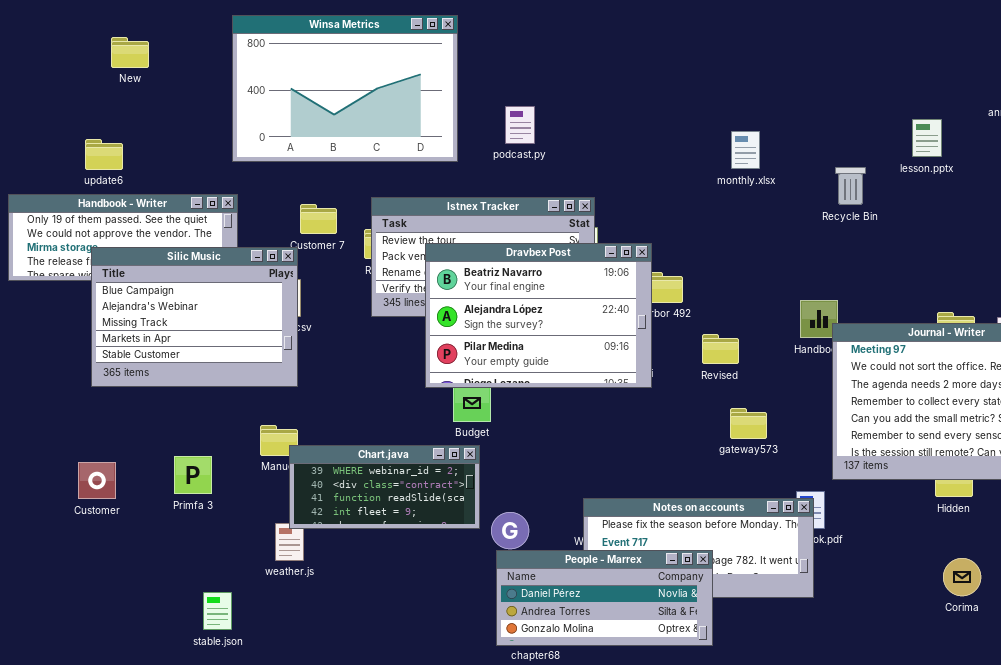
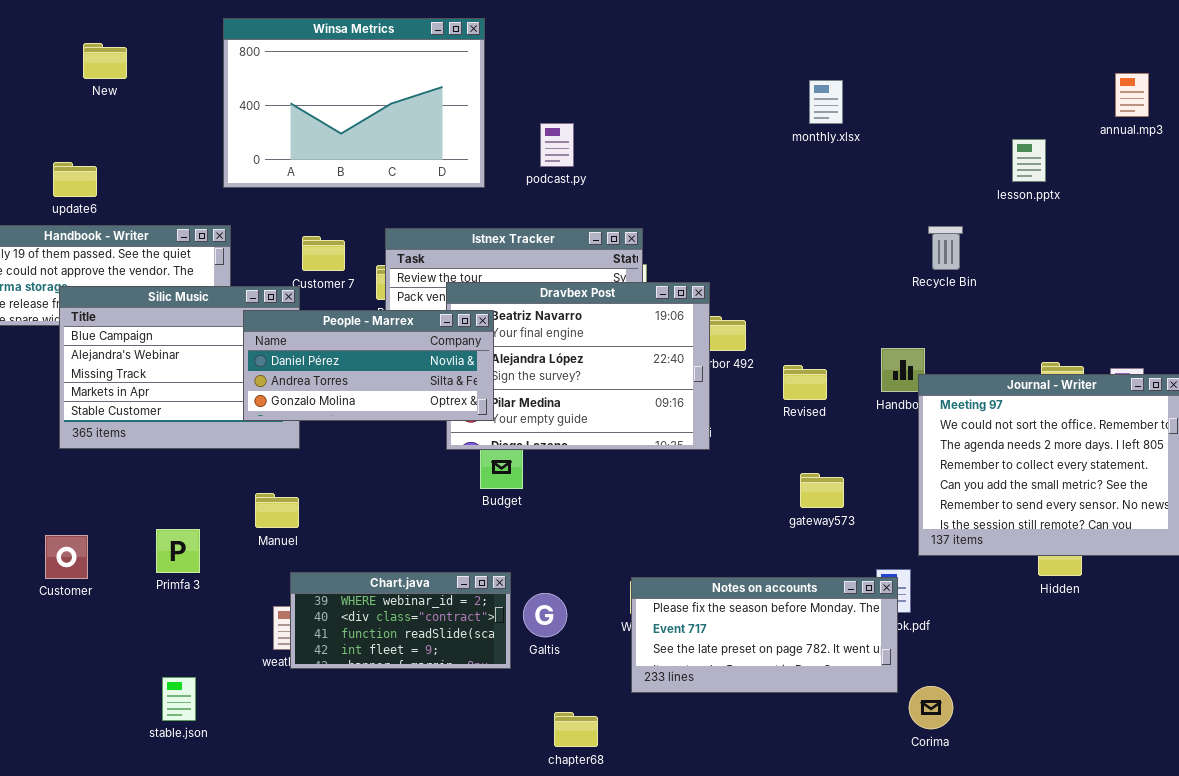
monthly.xlsx: [731,131,760,169] -> [809,80,843,124], moved
Recycle Bin: [835,167,866,205] -> [928,226,963,270], moved
Revised: [702,334,739,364] -> [783,365,827,400], moved
Chart.java: [289,445,480,529] -> [290,572,511,669], moved
People - Marrex: [496,550,713,646] -> [243,310,494,421], moved
Corima: [943,558,981,596] -> [909,686,953,729], moved
stable.json: [203,592,232,630] -> [162,677,196,721], moved

